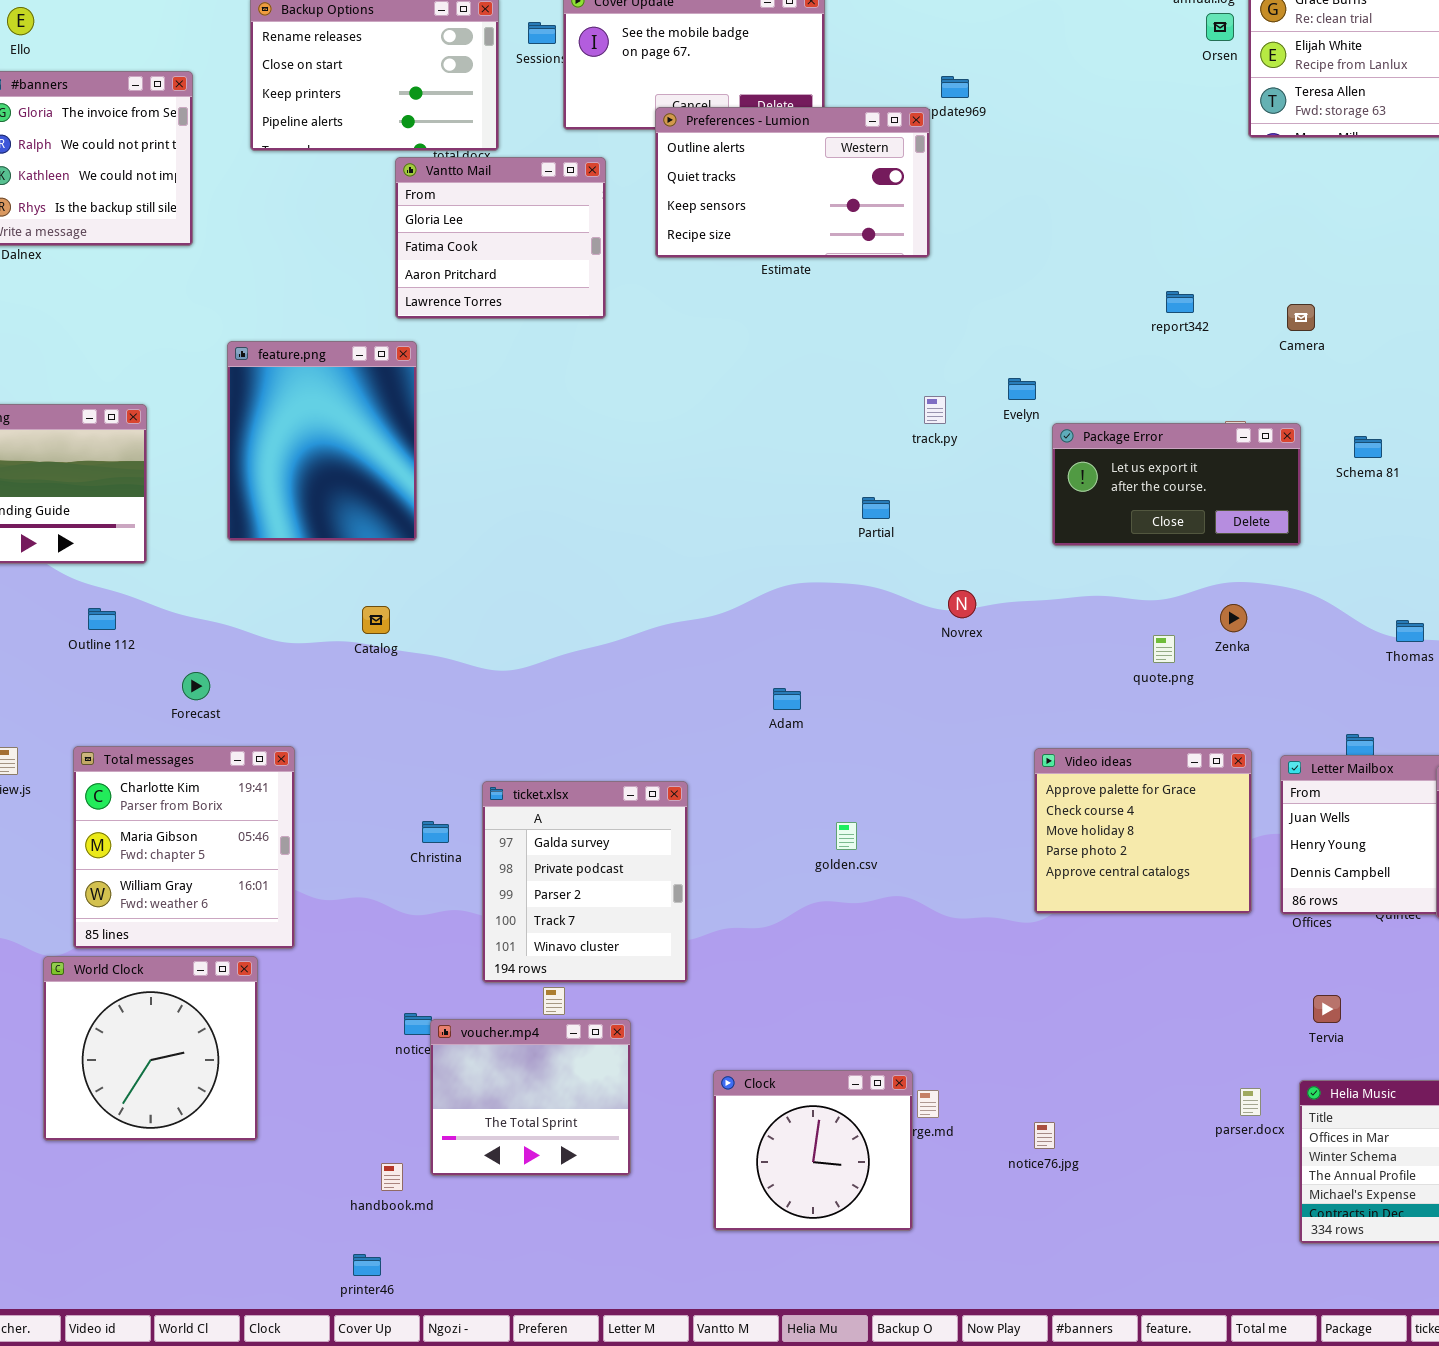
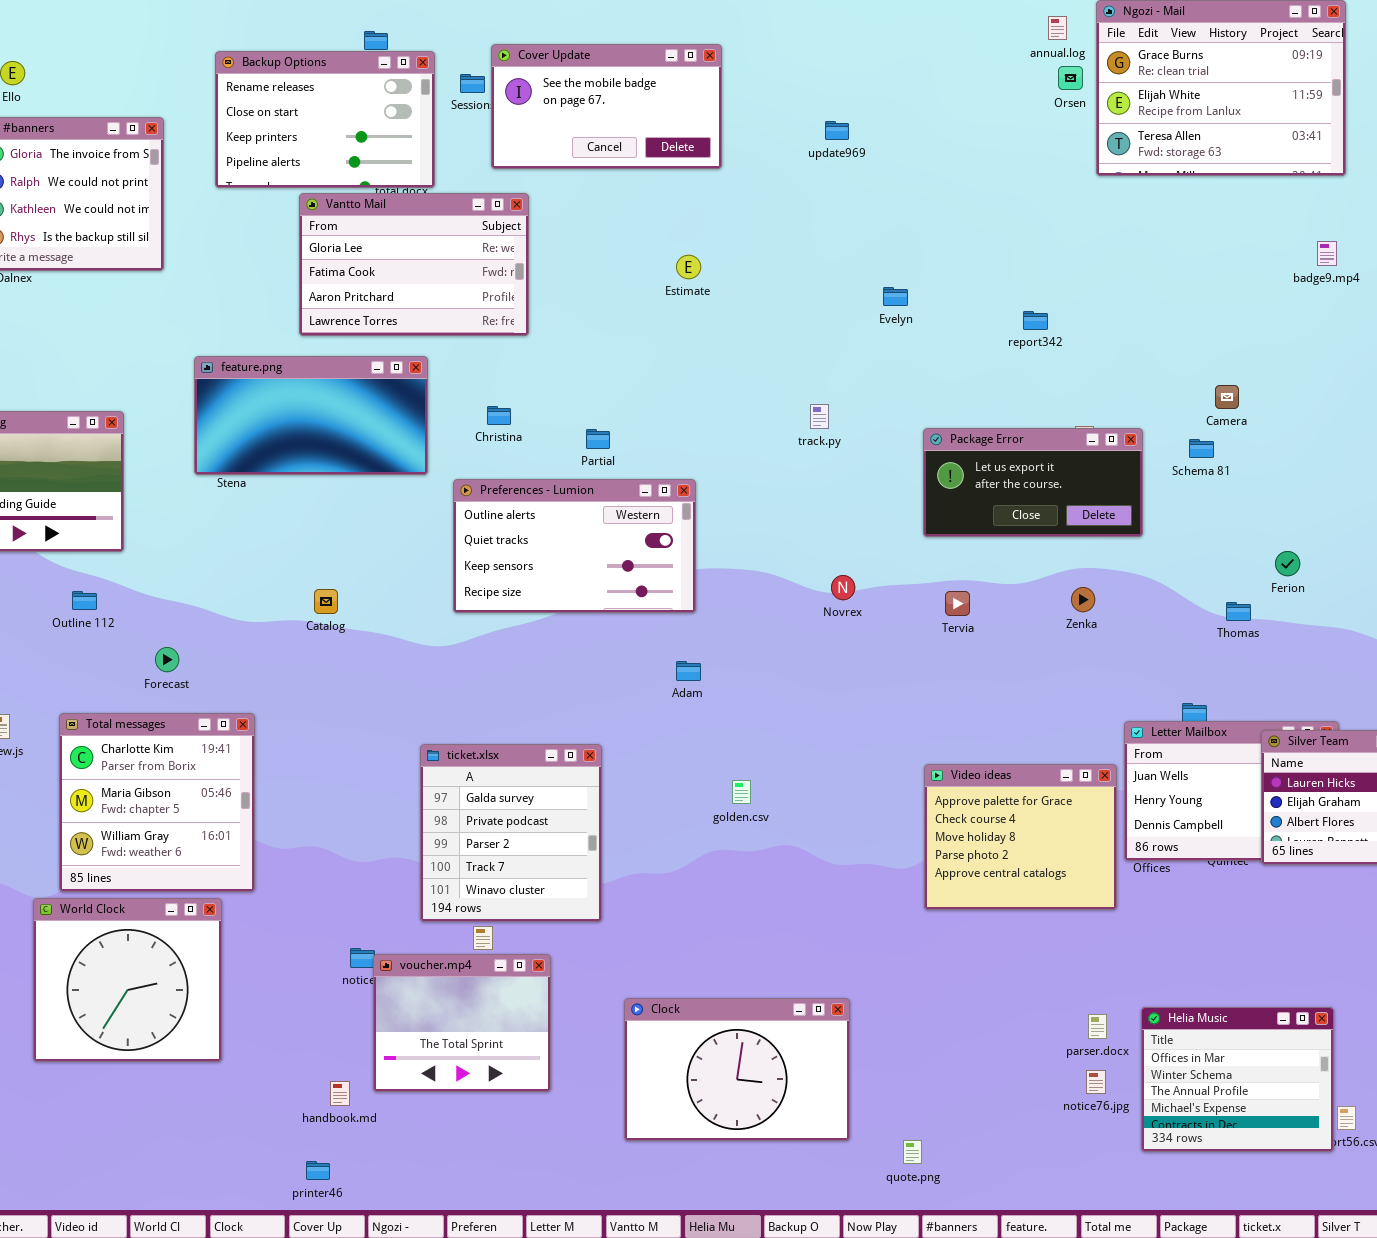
Preferences - Lumion: [655,107,930,258] -> [453,479,696,613], moved
Vantto Mail: [395,157,606,319] -> [299,193,529,336], resized
Camera: [1287,304,1315,331] -> [1215,385,1239,409], moved
feature.png: [227,341,417,541] -> [194,356,428,475], resized
Evelyn: [1008,378,1036,400] -> [883,287,908,306], moved
Partial: [862,497,890,519] -> [586,429,610,449], moved
quote.png: [1153,635,1175,663] -> [903,1140,922,1164], moved
Video ideas: [1034,748,1252,914] -> [924,764,1117,910], moved
Christina: [422,821,449,843] -> [487,406,511,425], moved
Tervia: [1313,995,1341,1023] -> [945,591,970,616], moved
Clock: [713,1070,913,1231] -> [624,998,850,1141], resized
notice76.jpg: [1034,1122,1055,1149] -> [1086,1070,1106,1094], moved

